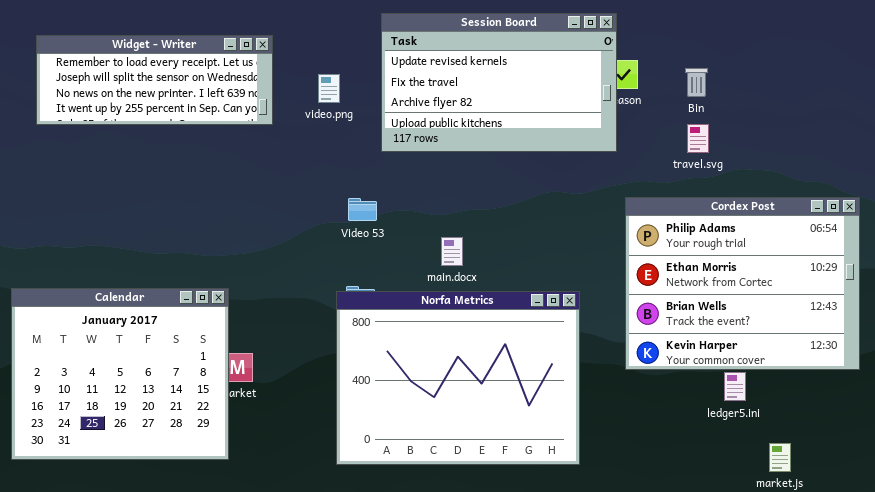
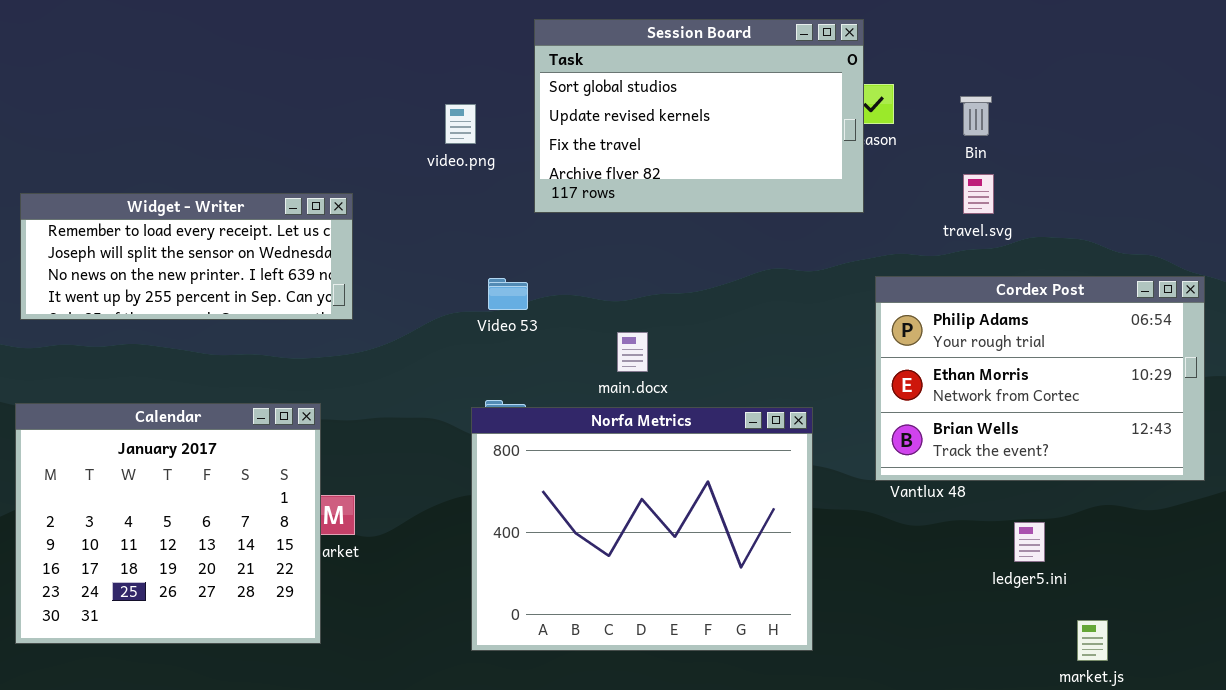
Session Board: [381,13,617,152] -> [534,19,864,213], scrolled up 1 row
Widget - Writer: [36,35,273,125] -> [20,193,353,320], moved
Cordex Post: [625,197,860,370] -> [875,276,1205,481], resized

